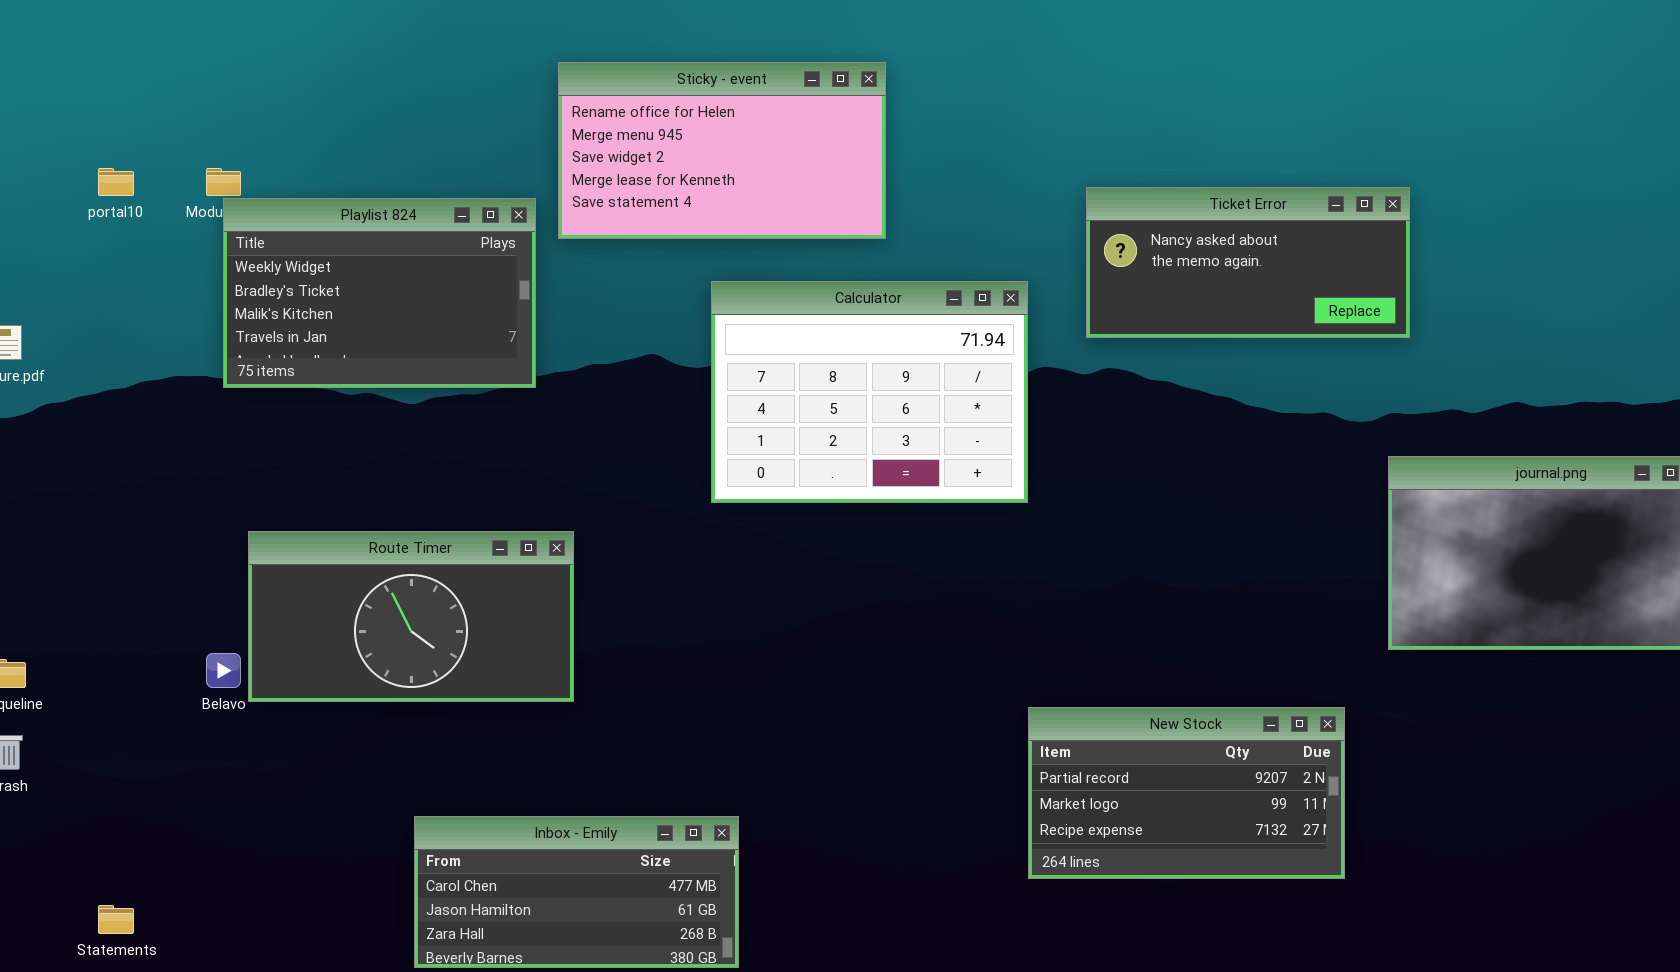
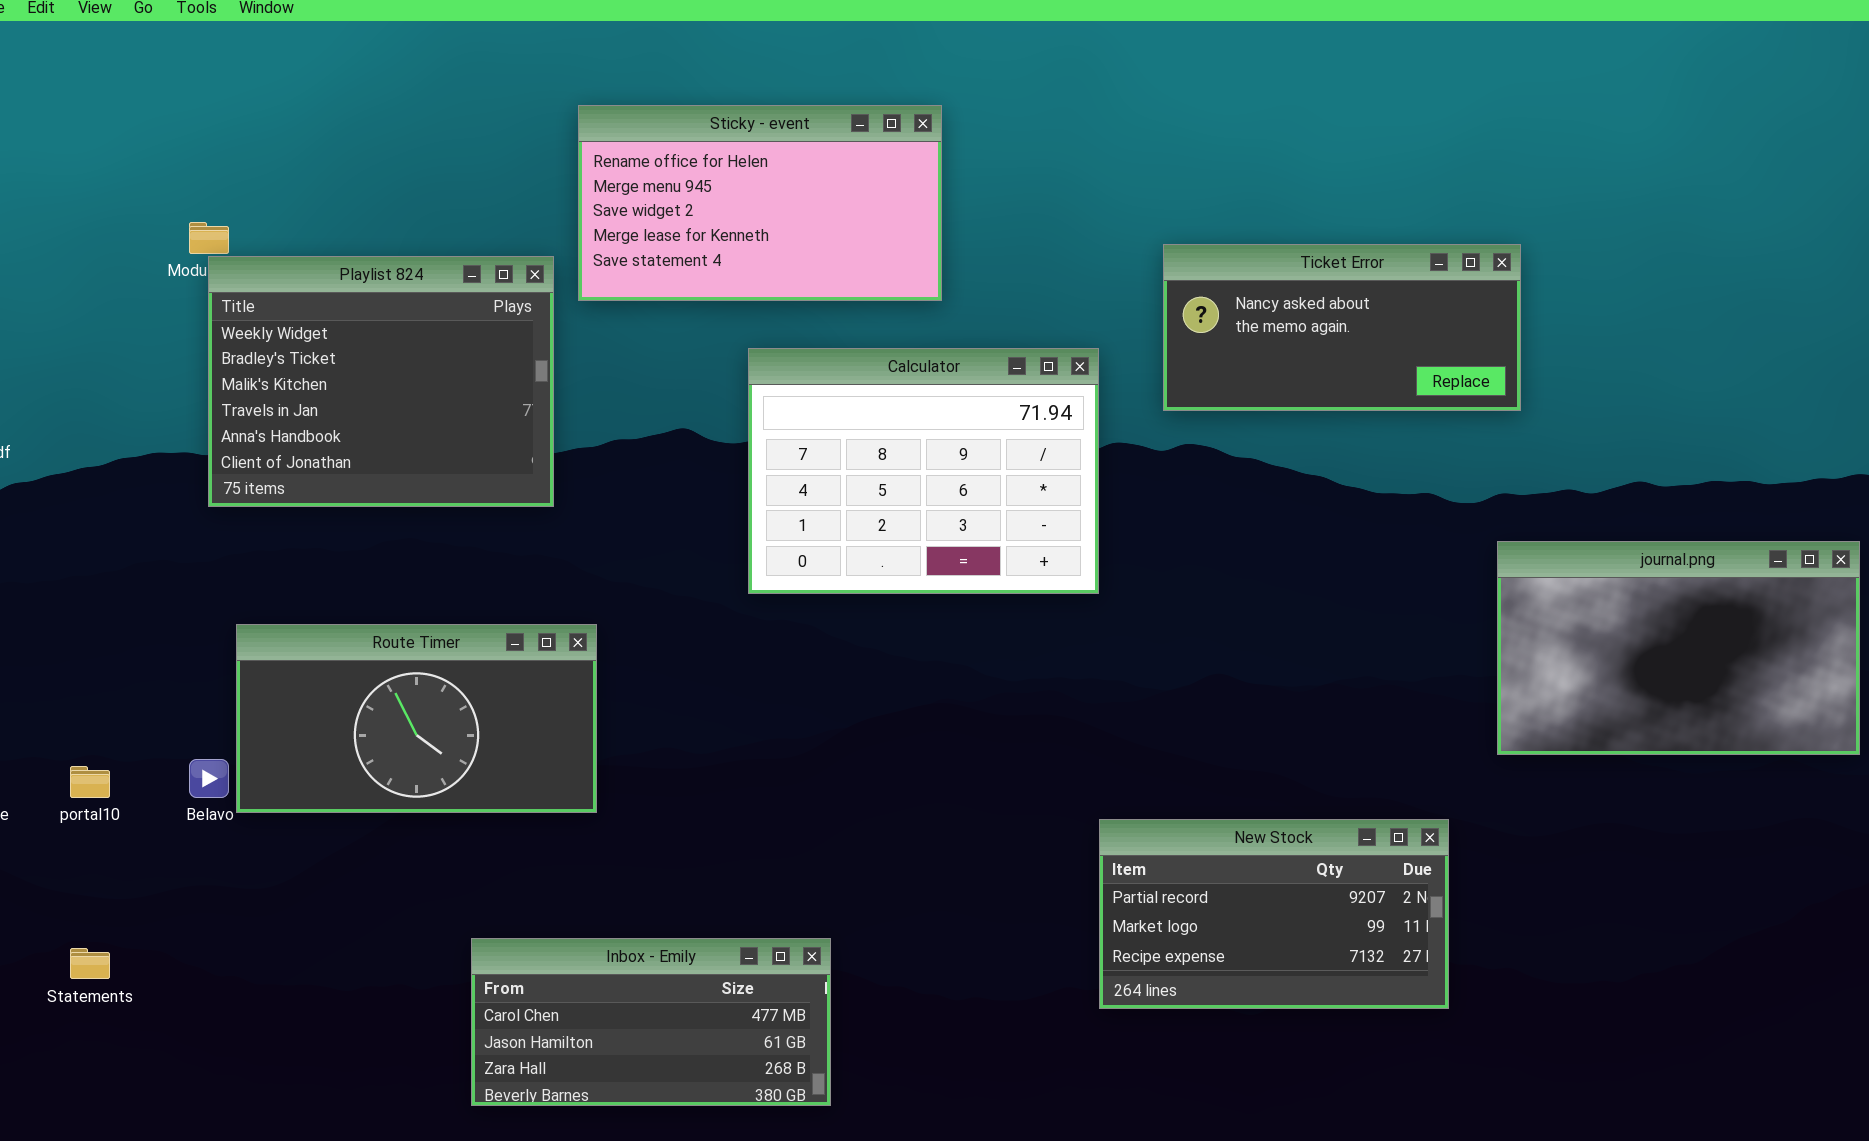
portal10: [98,168,134,196] -> [70,766,110,798], moved
Playlist 824: [223,198,536,388] -> [208,256,554,507], resized
Inbox - Emily: [414,816,739,968] -> [471,938,831,1106], moved
Statements: [98,905,134,934] -> [70,948,110,979], moved

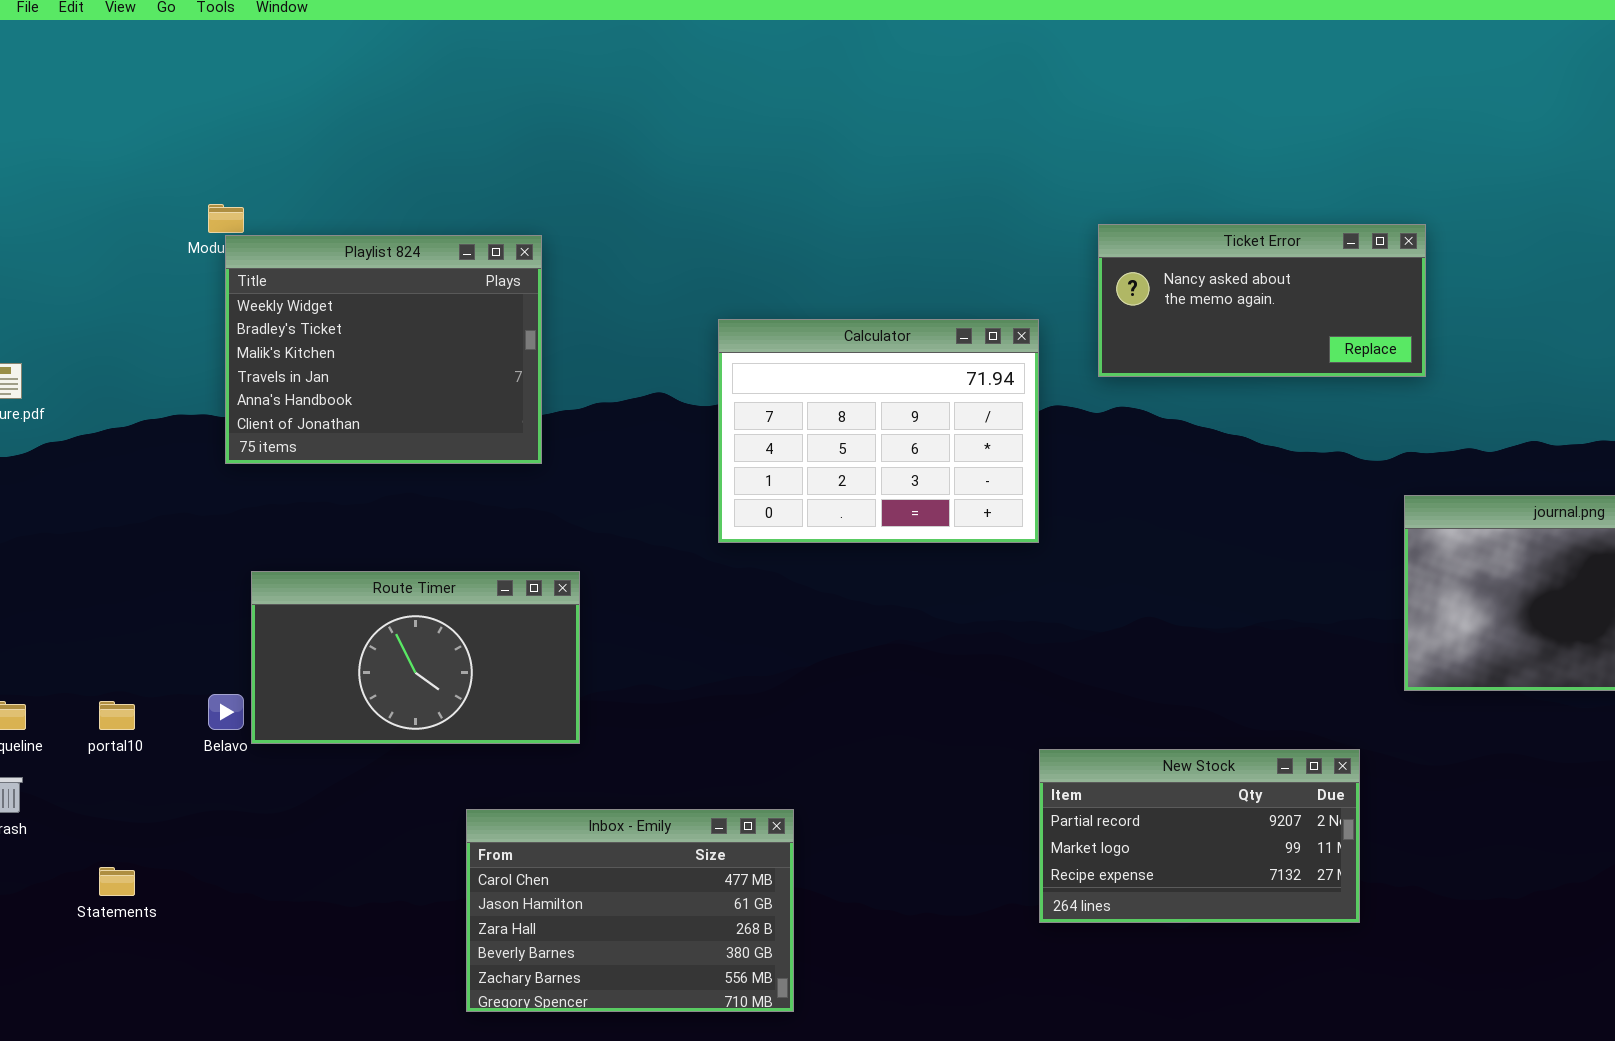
Sticky - event: [578,105,942,301] -> none, closed
Inbox - Emily: [471,938,831,1106] -> [466,809,794,1012], resized

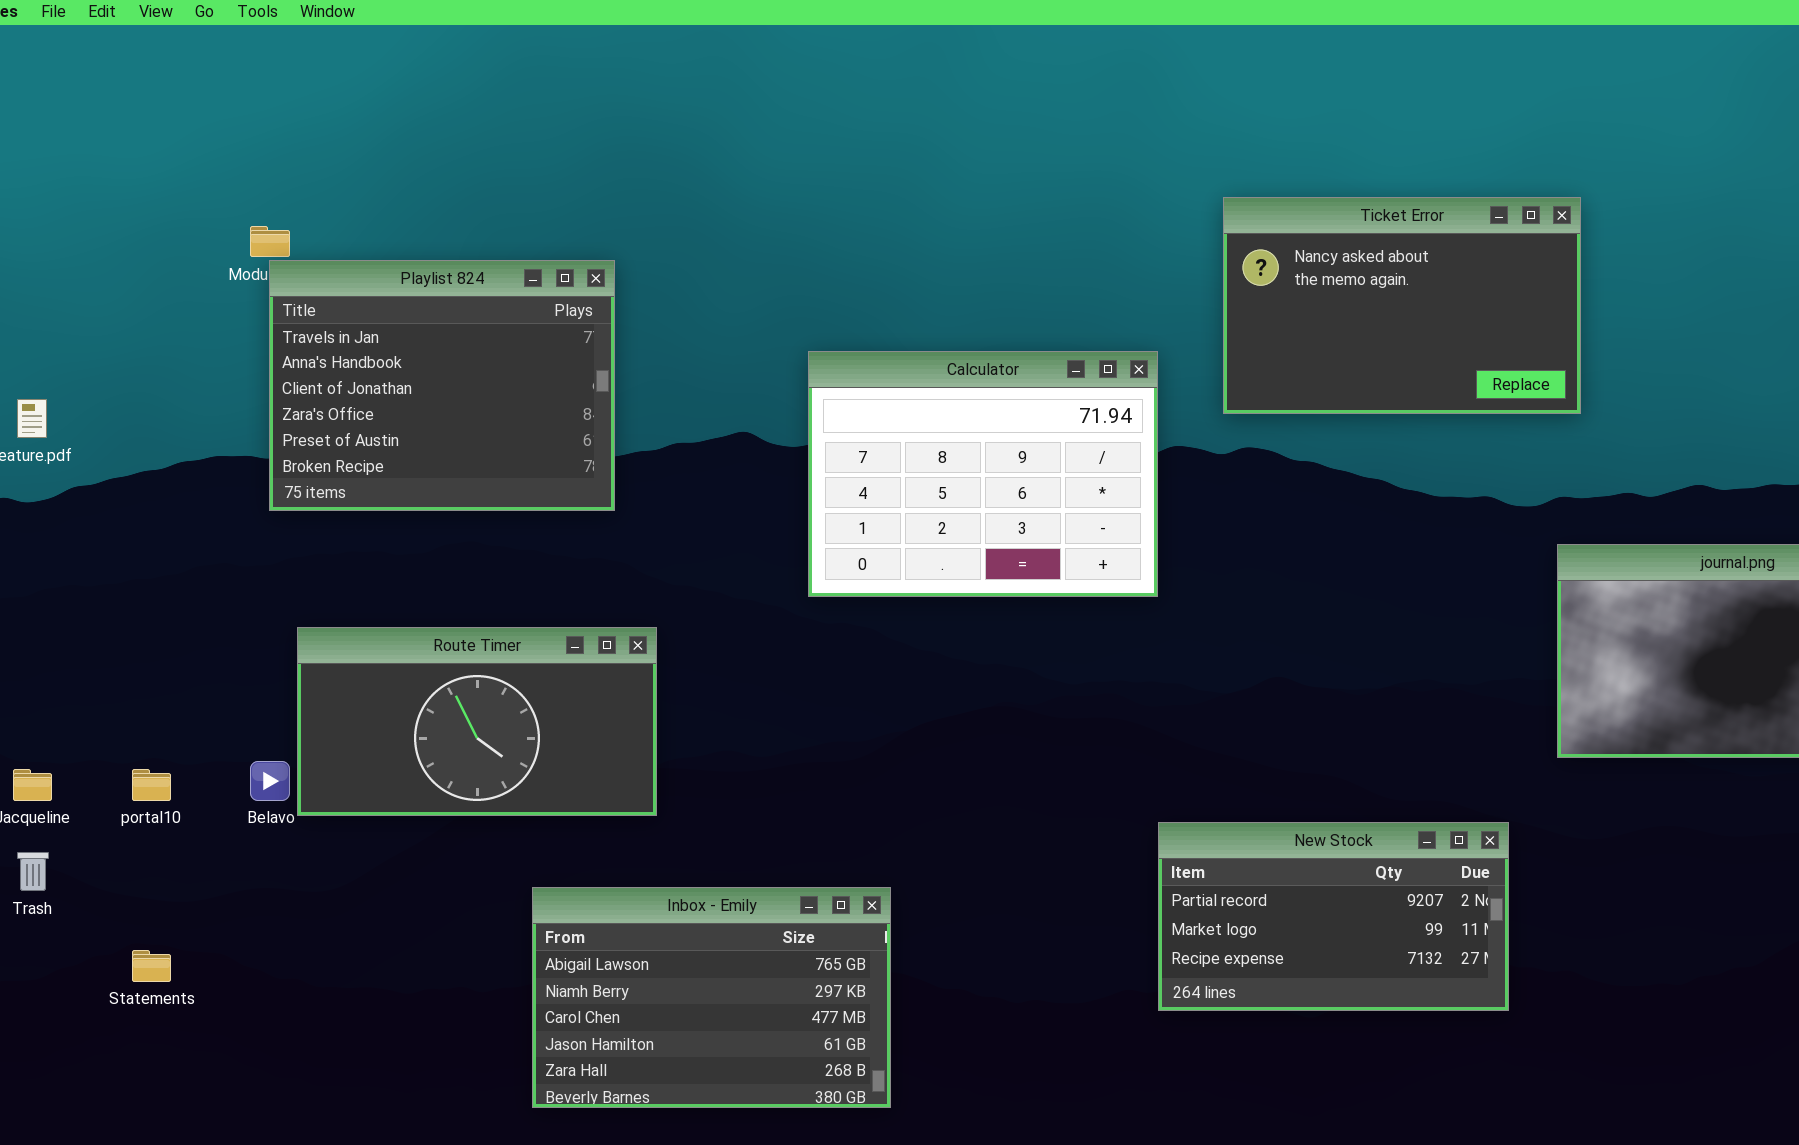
Ticket Error: [1098,224,1426,377] -> [1223,197,1581,414], resized
Playlist 824: [225,235,542,464] -> [269,260,615,511], scrolled down 3 rows
Inbox - Emily: [466,809,794,1012] -> [532,887,891,1108], scrolled up 2 rows

